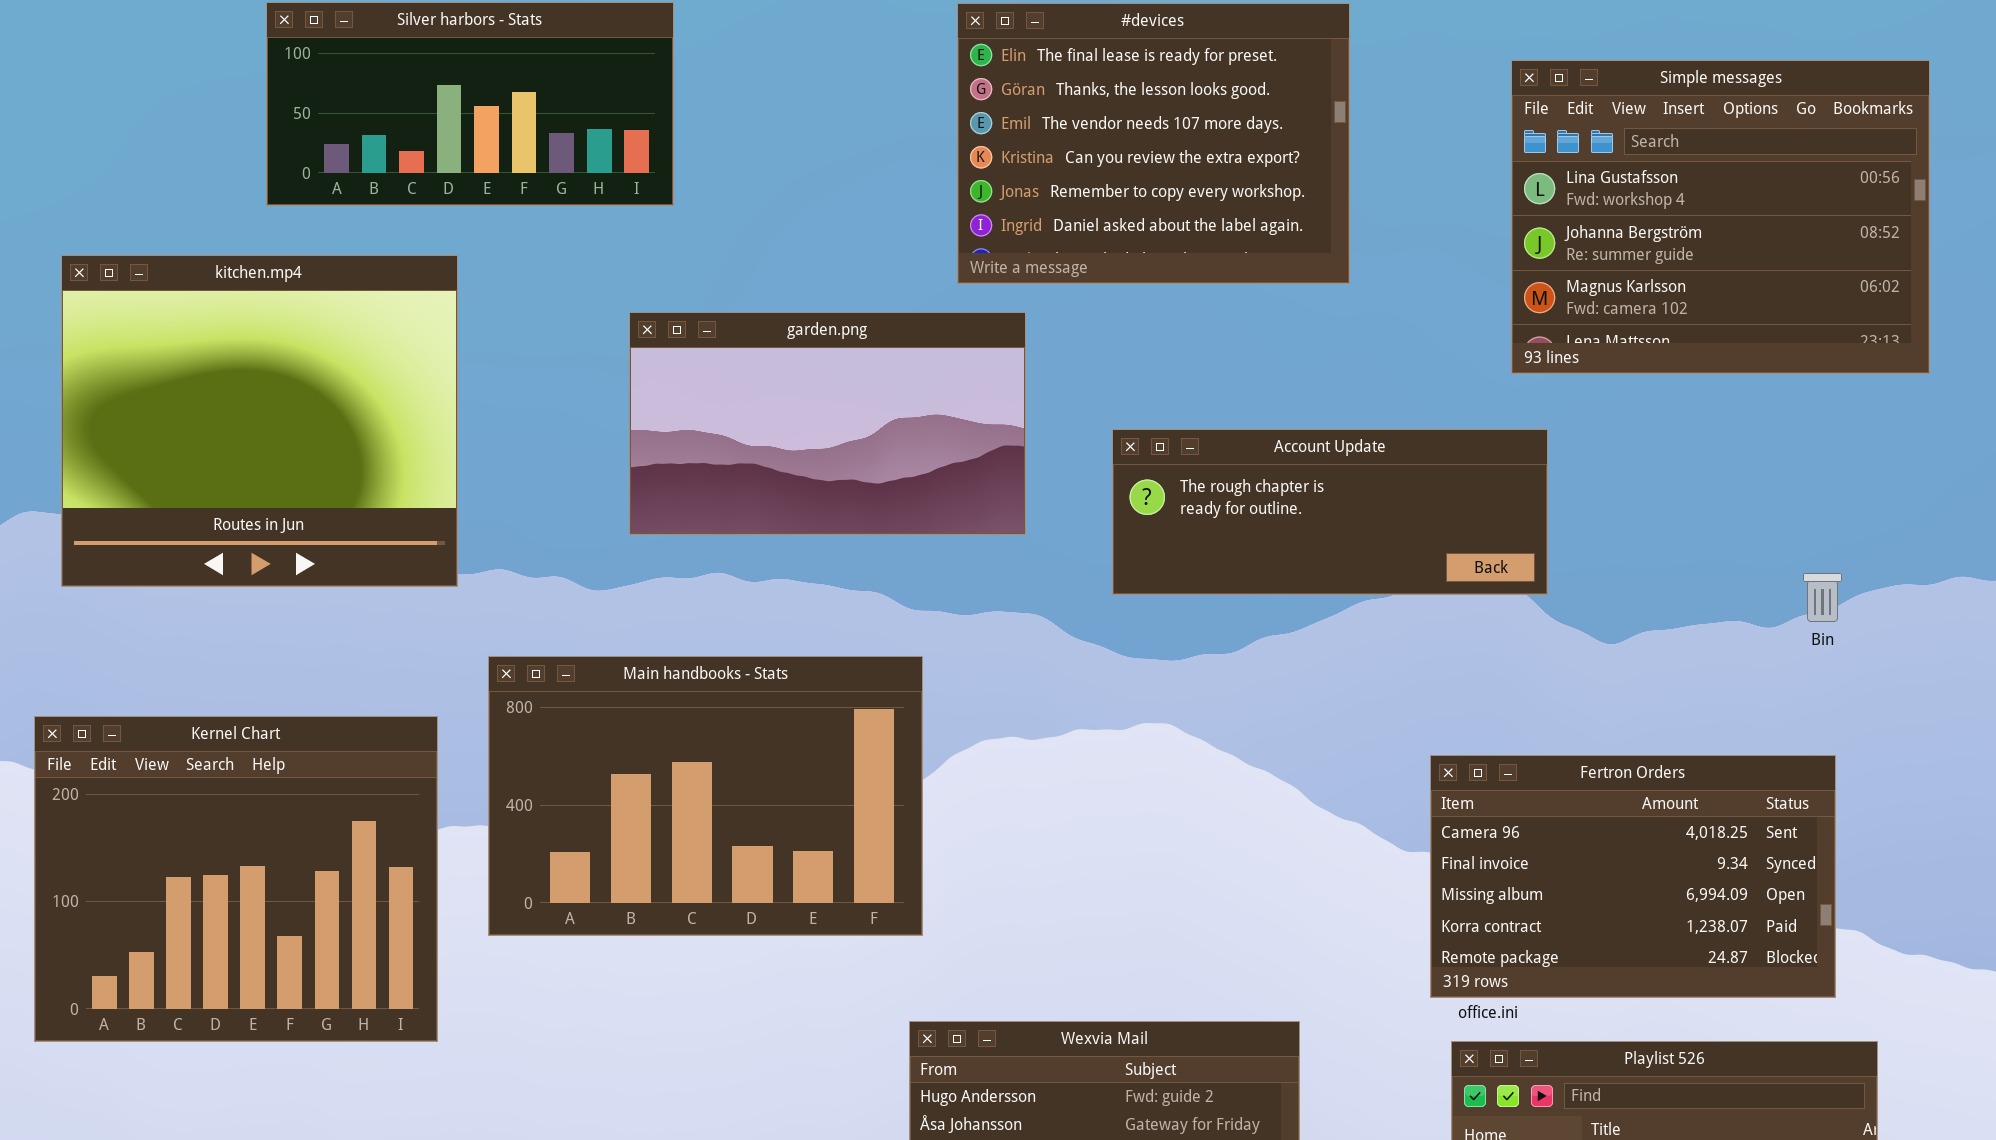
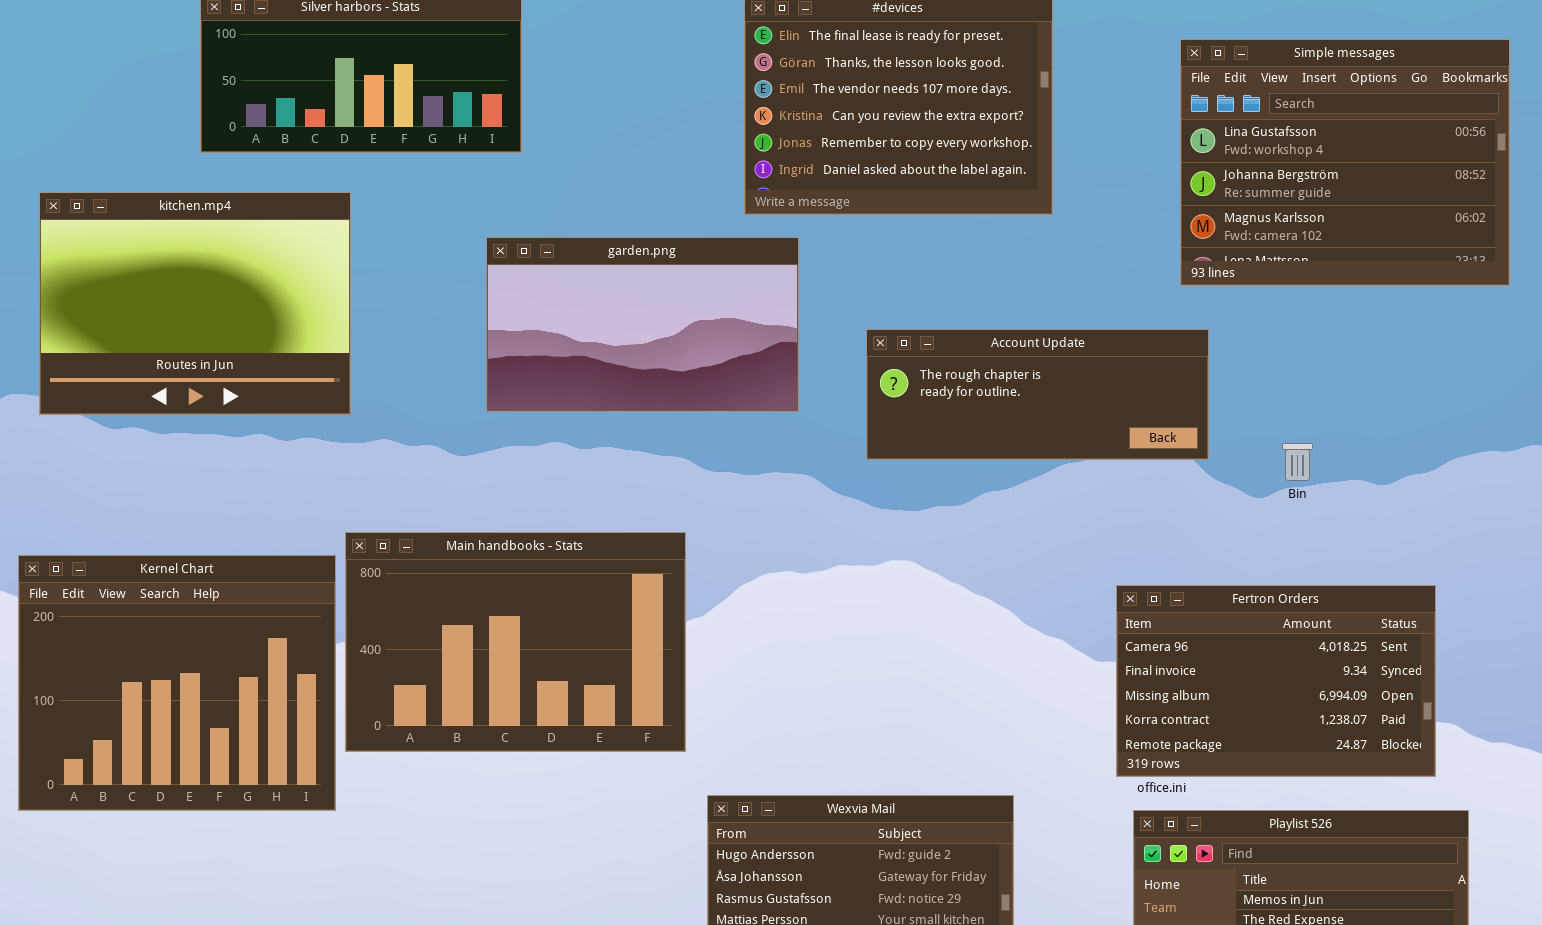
kitchen.mp4: [61,255,458,587] -> [39,192,351,415], resized
Bin: [1803,573,1842,622] -> [1282,443,1313,481], moved
Main handbooks - Stats: [488,656,923,936] -> [345,532,686,752], moved

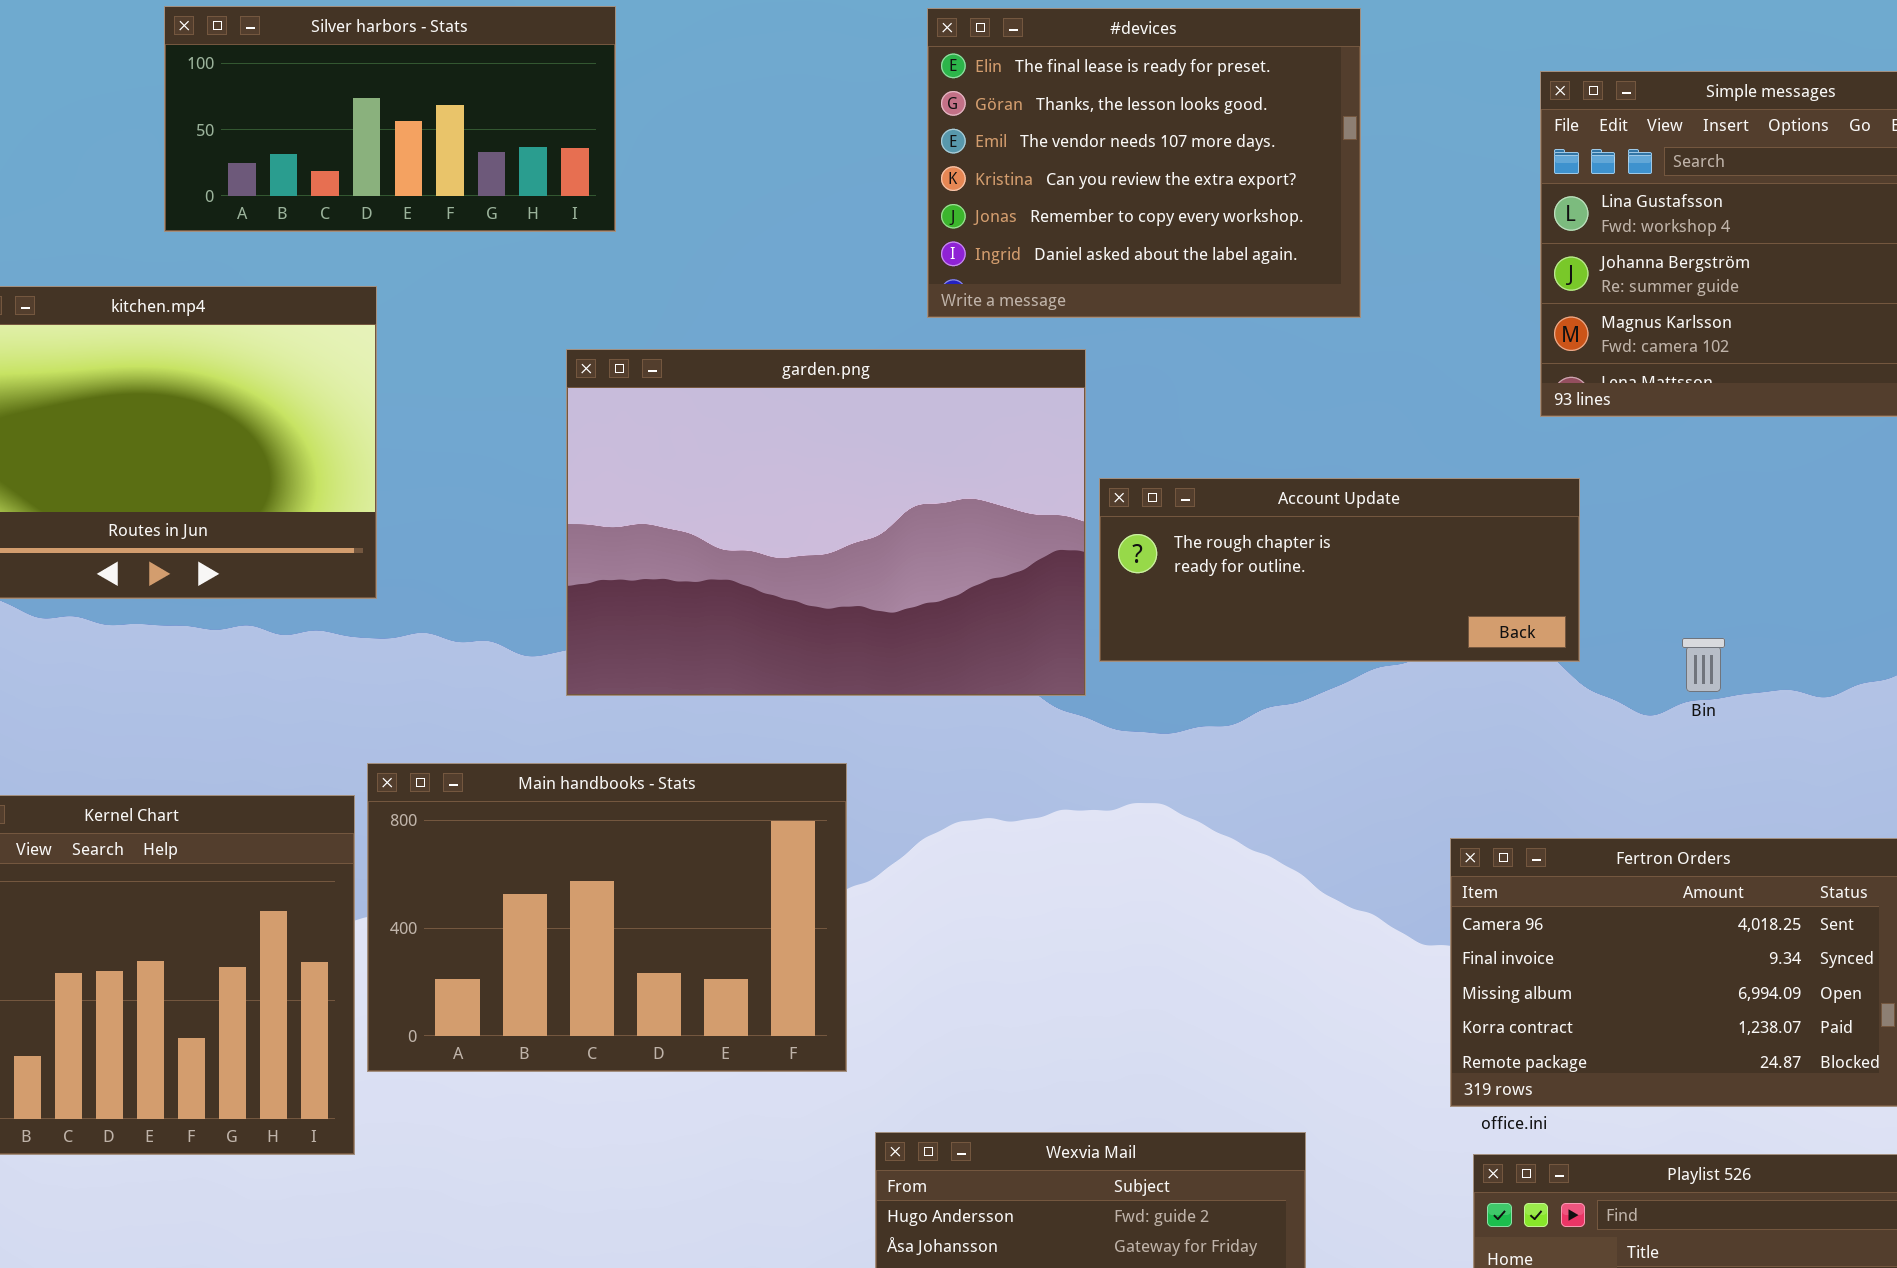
garden.png: [486,237,799,412] -> [566,349,1086,696], resized

